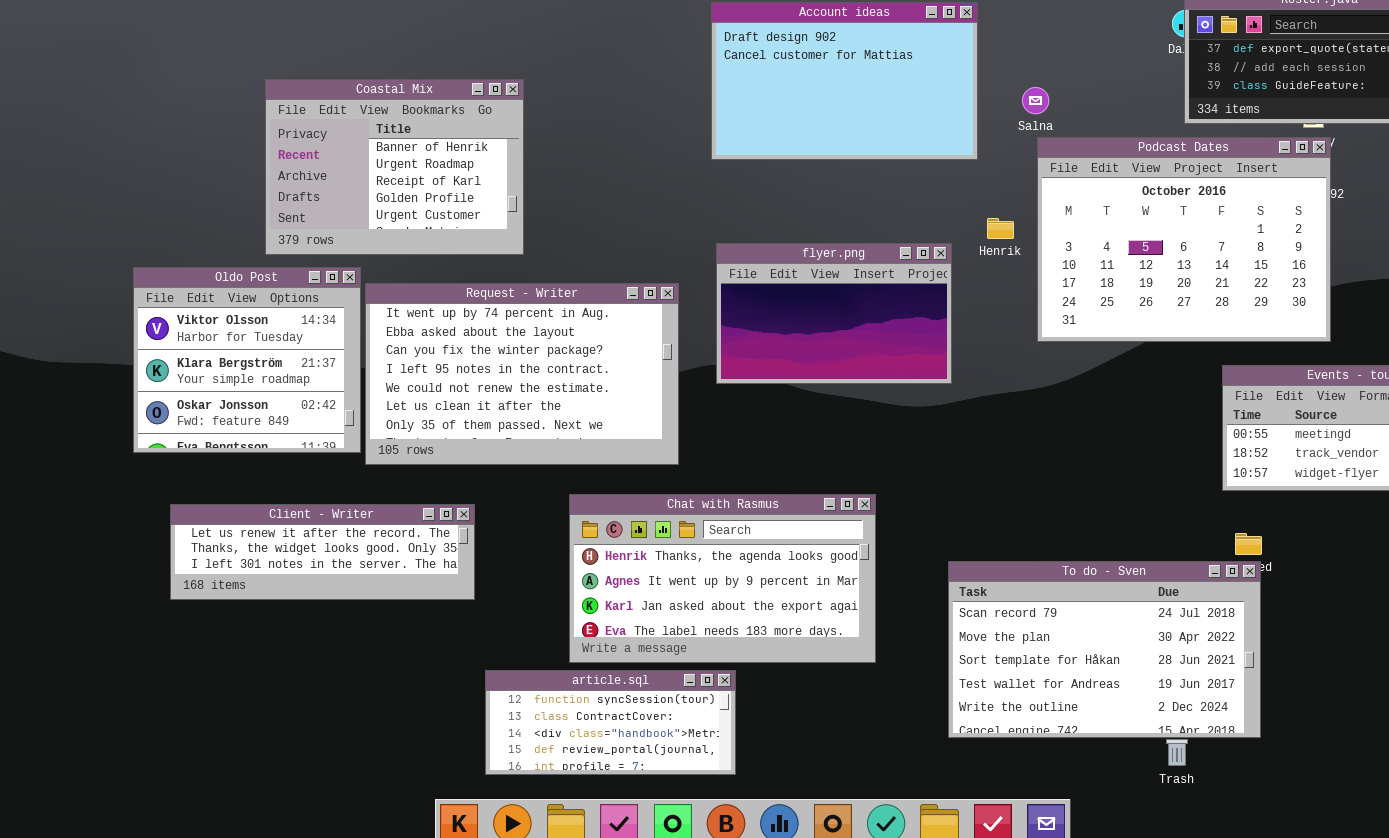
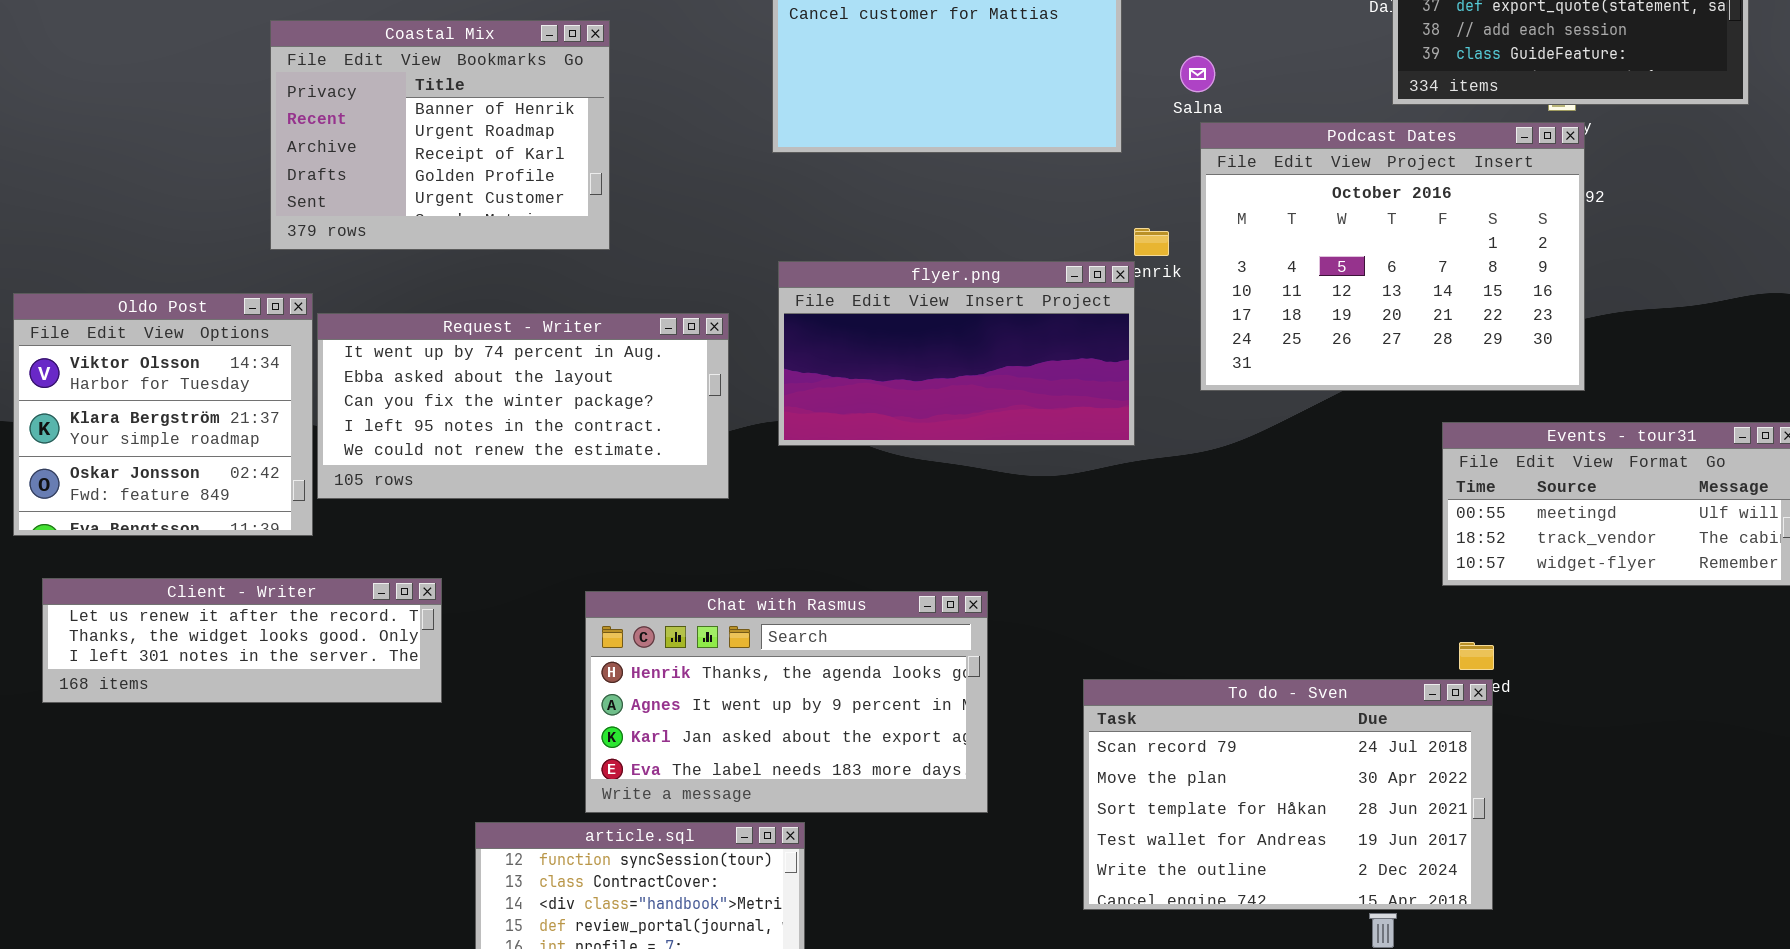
Coastal Mix: [265,79,524,255] -> [270,20,610,250], moved
flyer.png: [716,243,952,384] -> [778,261,1135,446], resized
Request - Writer: [365,283,679,465] -> [317,313,729,499], resized
Client - Writer: [170,504,475,600] -> [42,578,442,703], moved

